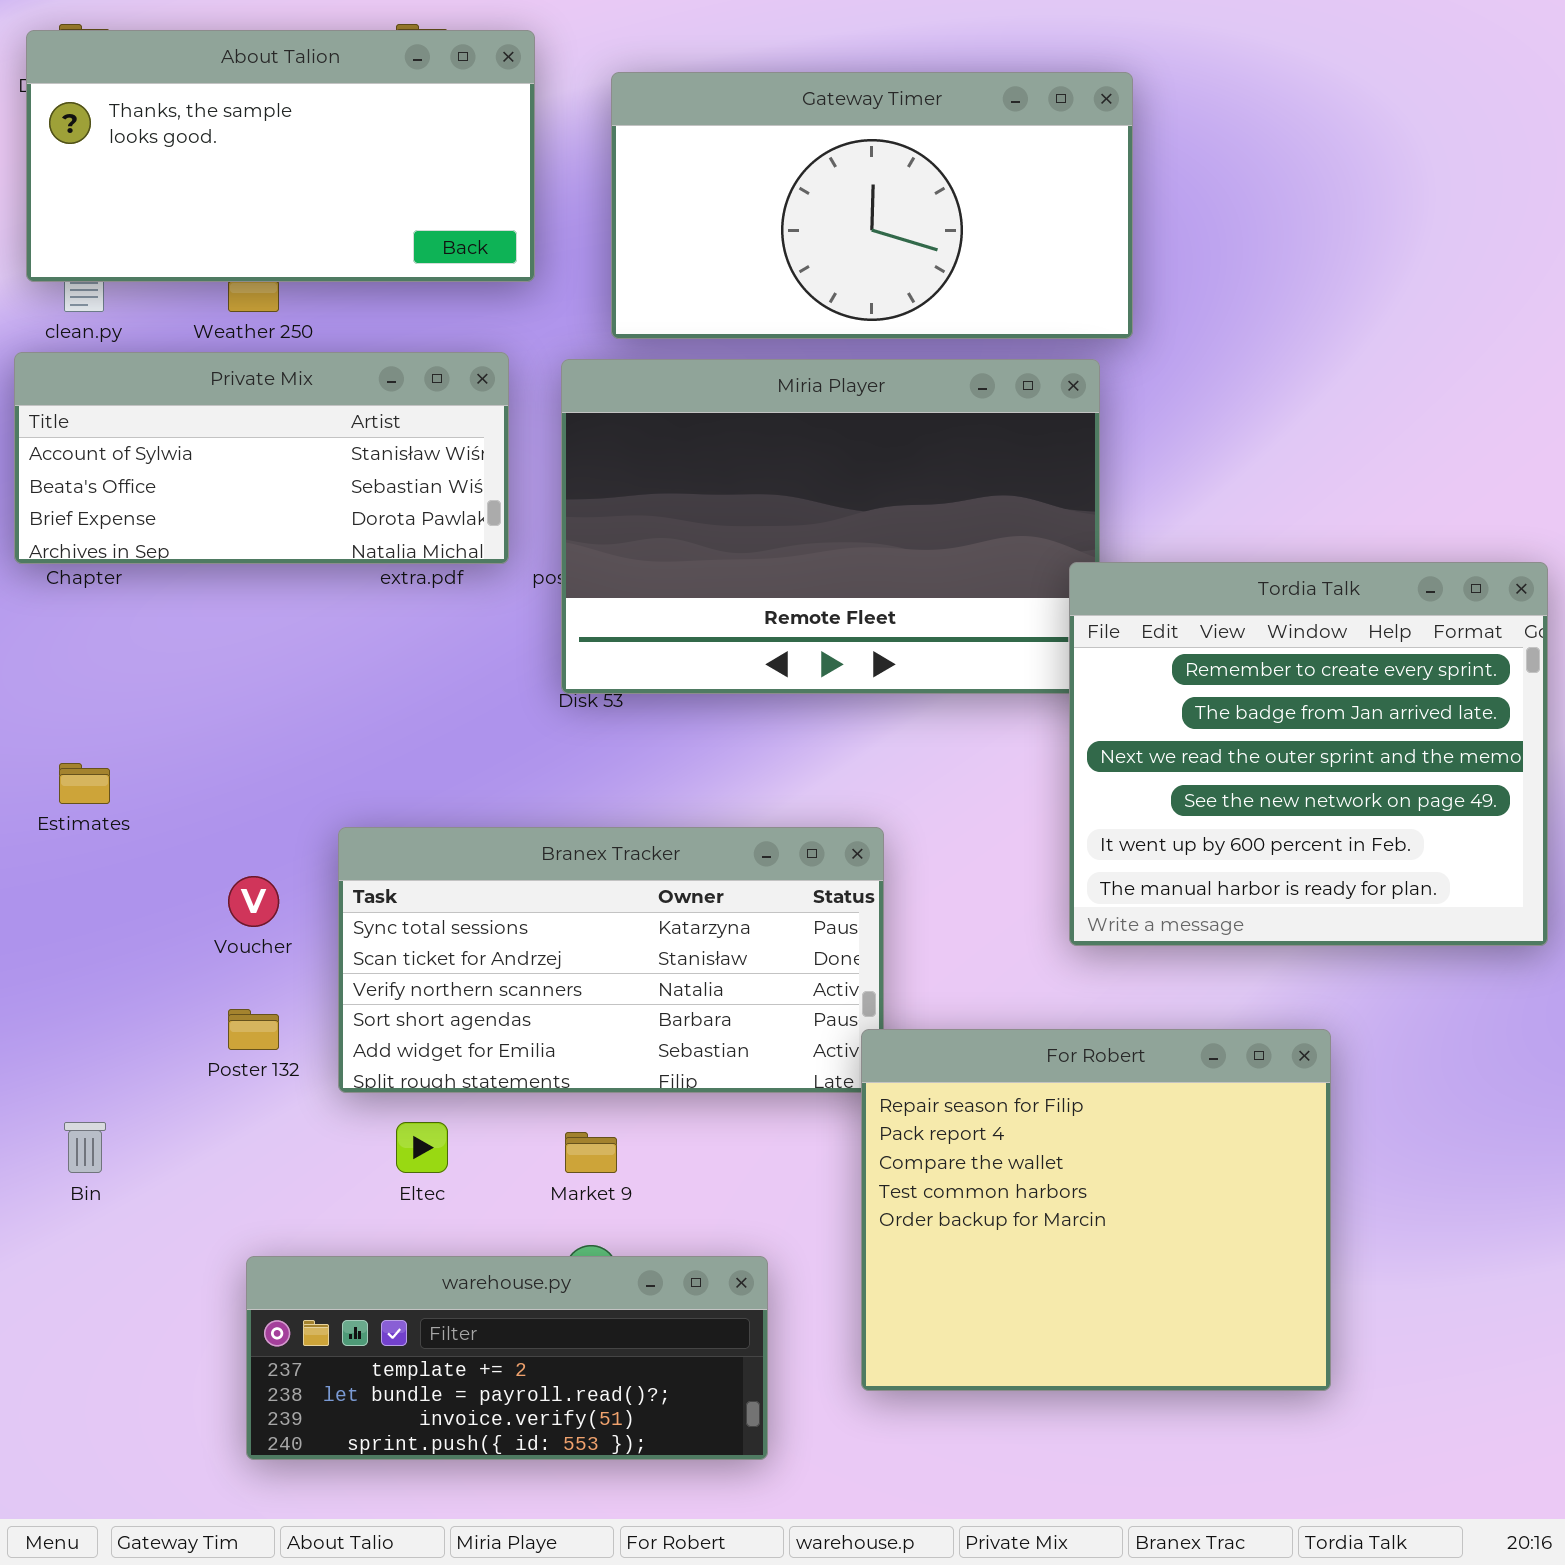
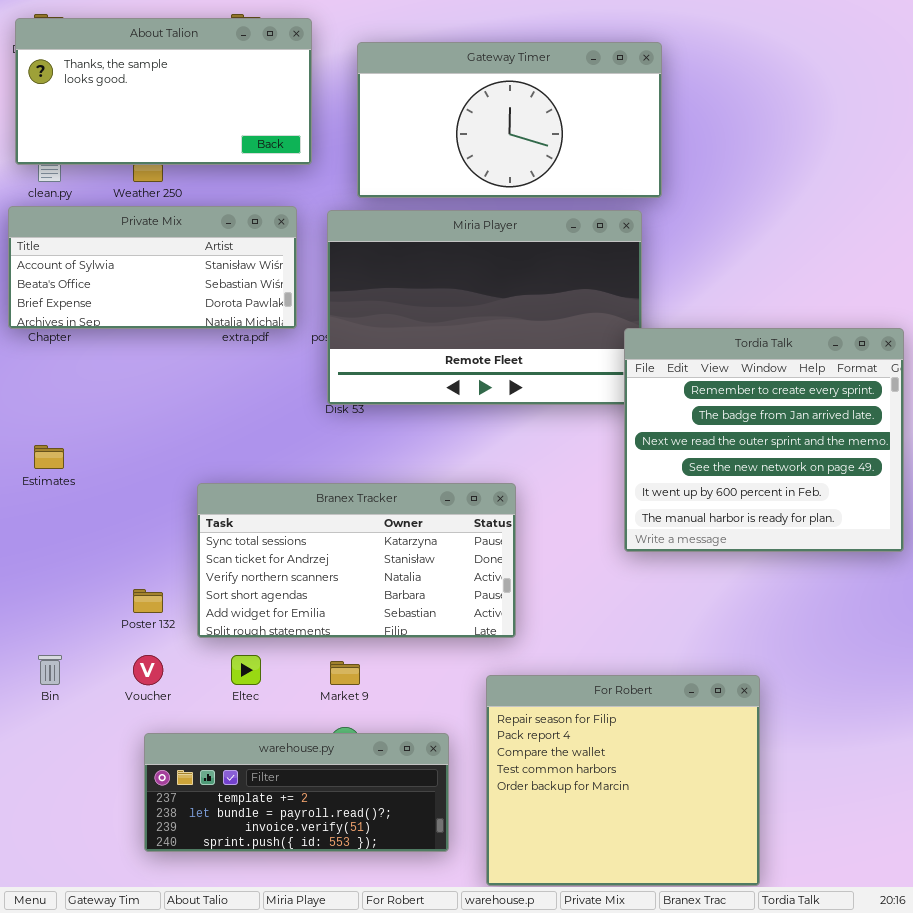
Voucher: [228,876,279,927] -> [133,655,163,685], moved
For Robert: [861,1029,1331,1391] -> [486,675,760,886], moved

